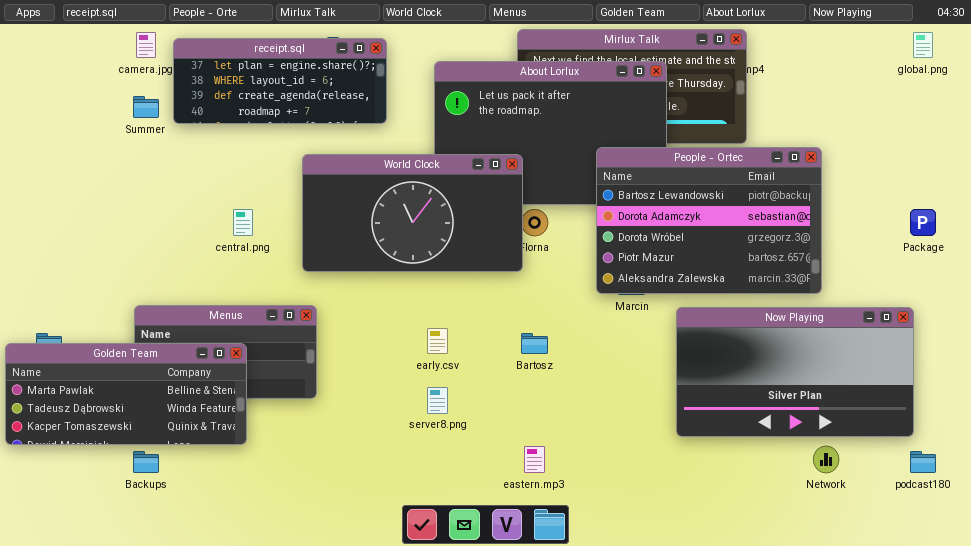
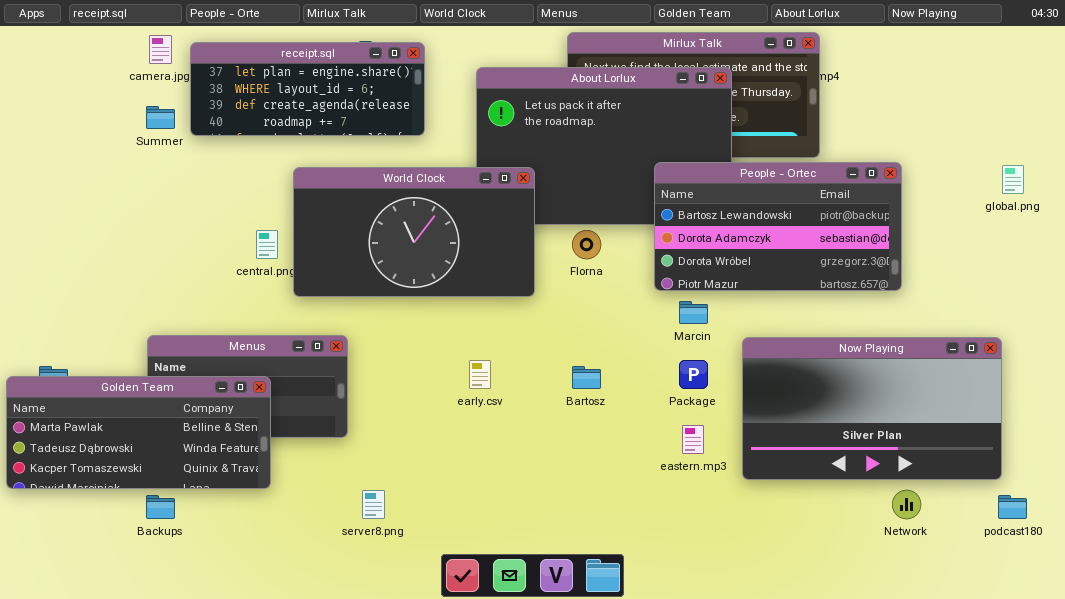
global.png: [913,32,933,58] -> [1002,165,1024,194], moved
People - Ortec: [596,147,822,294] -> [654,162,902,291], resized
World Clock: [302,154,523,272] -> [293,167,535,297], moved
Package: [910,209,936,236] -> [679,360,708,389], moved
server8.png: [427,387,448,414] -> [362,490,385,519], moved
eastern.mp3: [524,446,545,473] -> [682,425,704,454], moved

